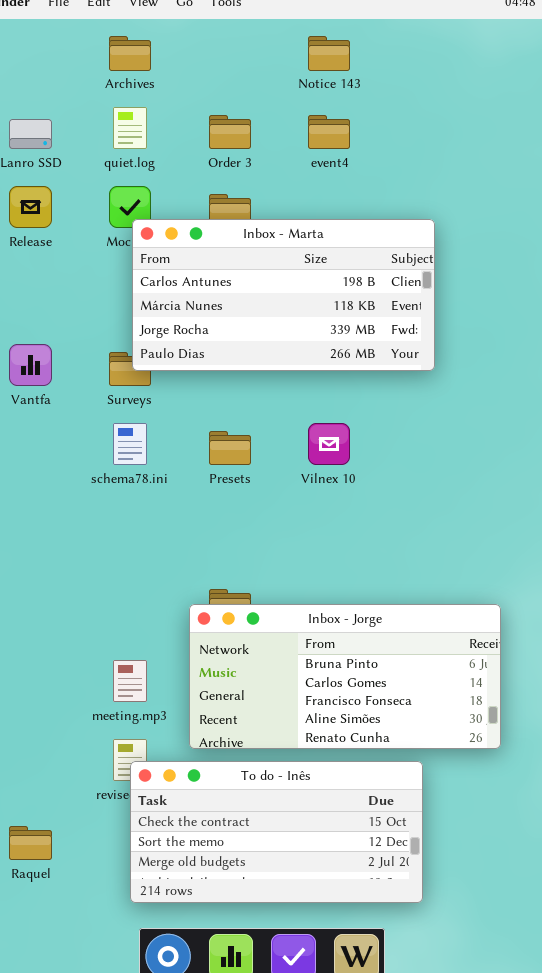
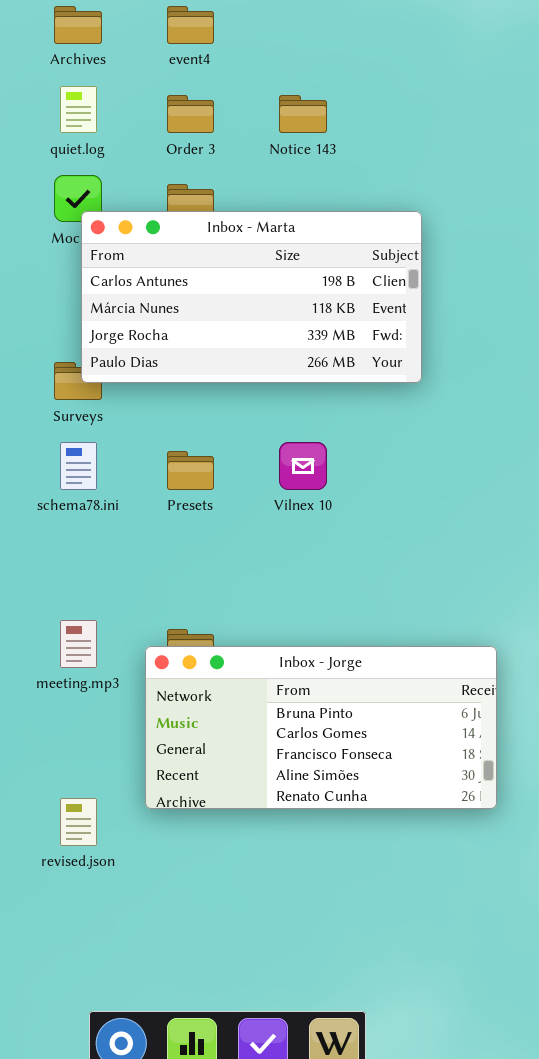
Notice 143: [308,36,350,71] -> [279,95,327,133], moved
event4: [308,115,350,149] -> [167,6,214,44], moved
meeting.mp3: [113,660,147,702] -> [60,620,97,668], moved
To do - Inês: [130,761,423,903] -> none, closed

